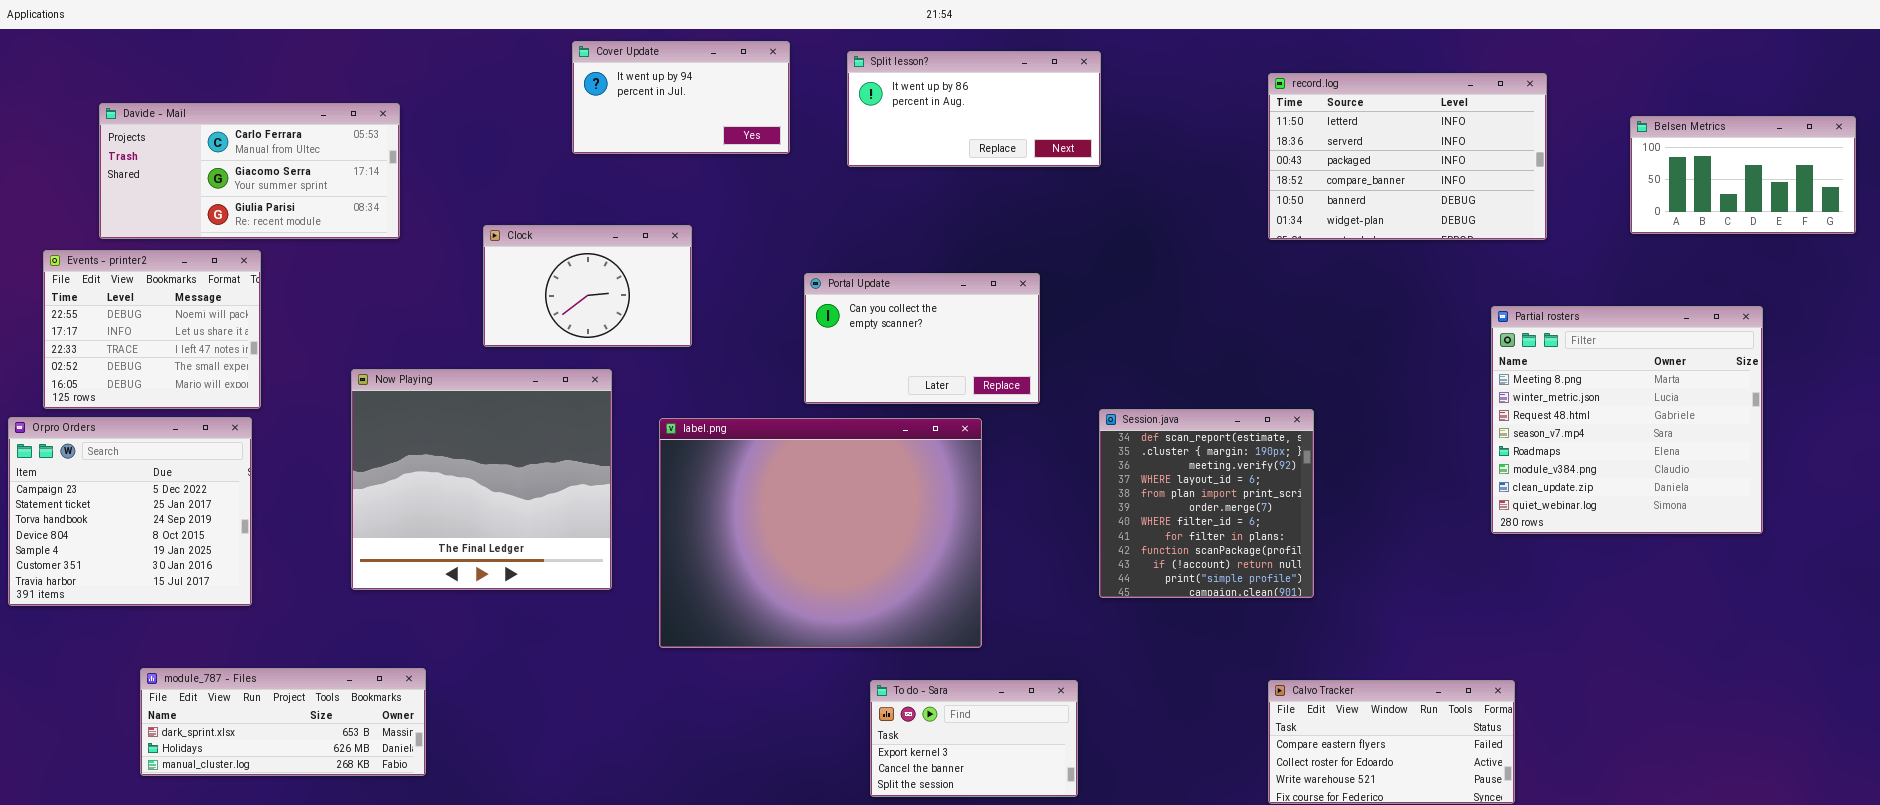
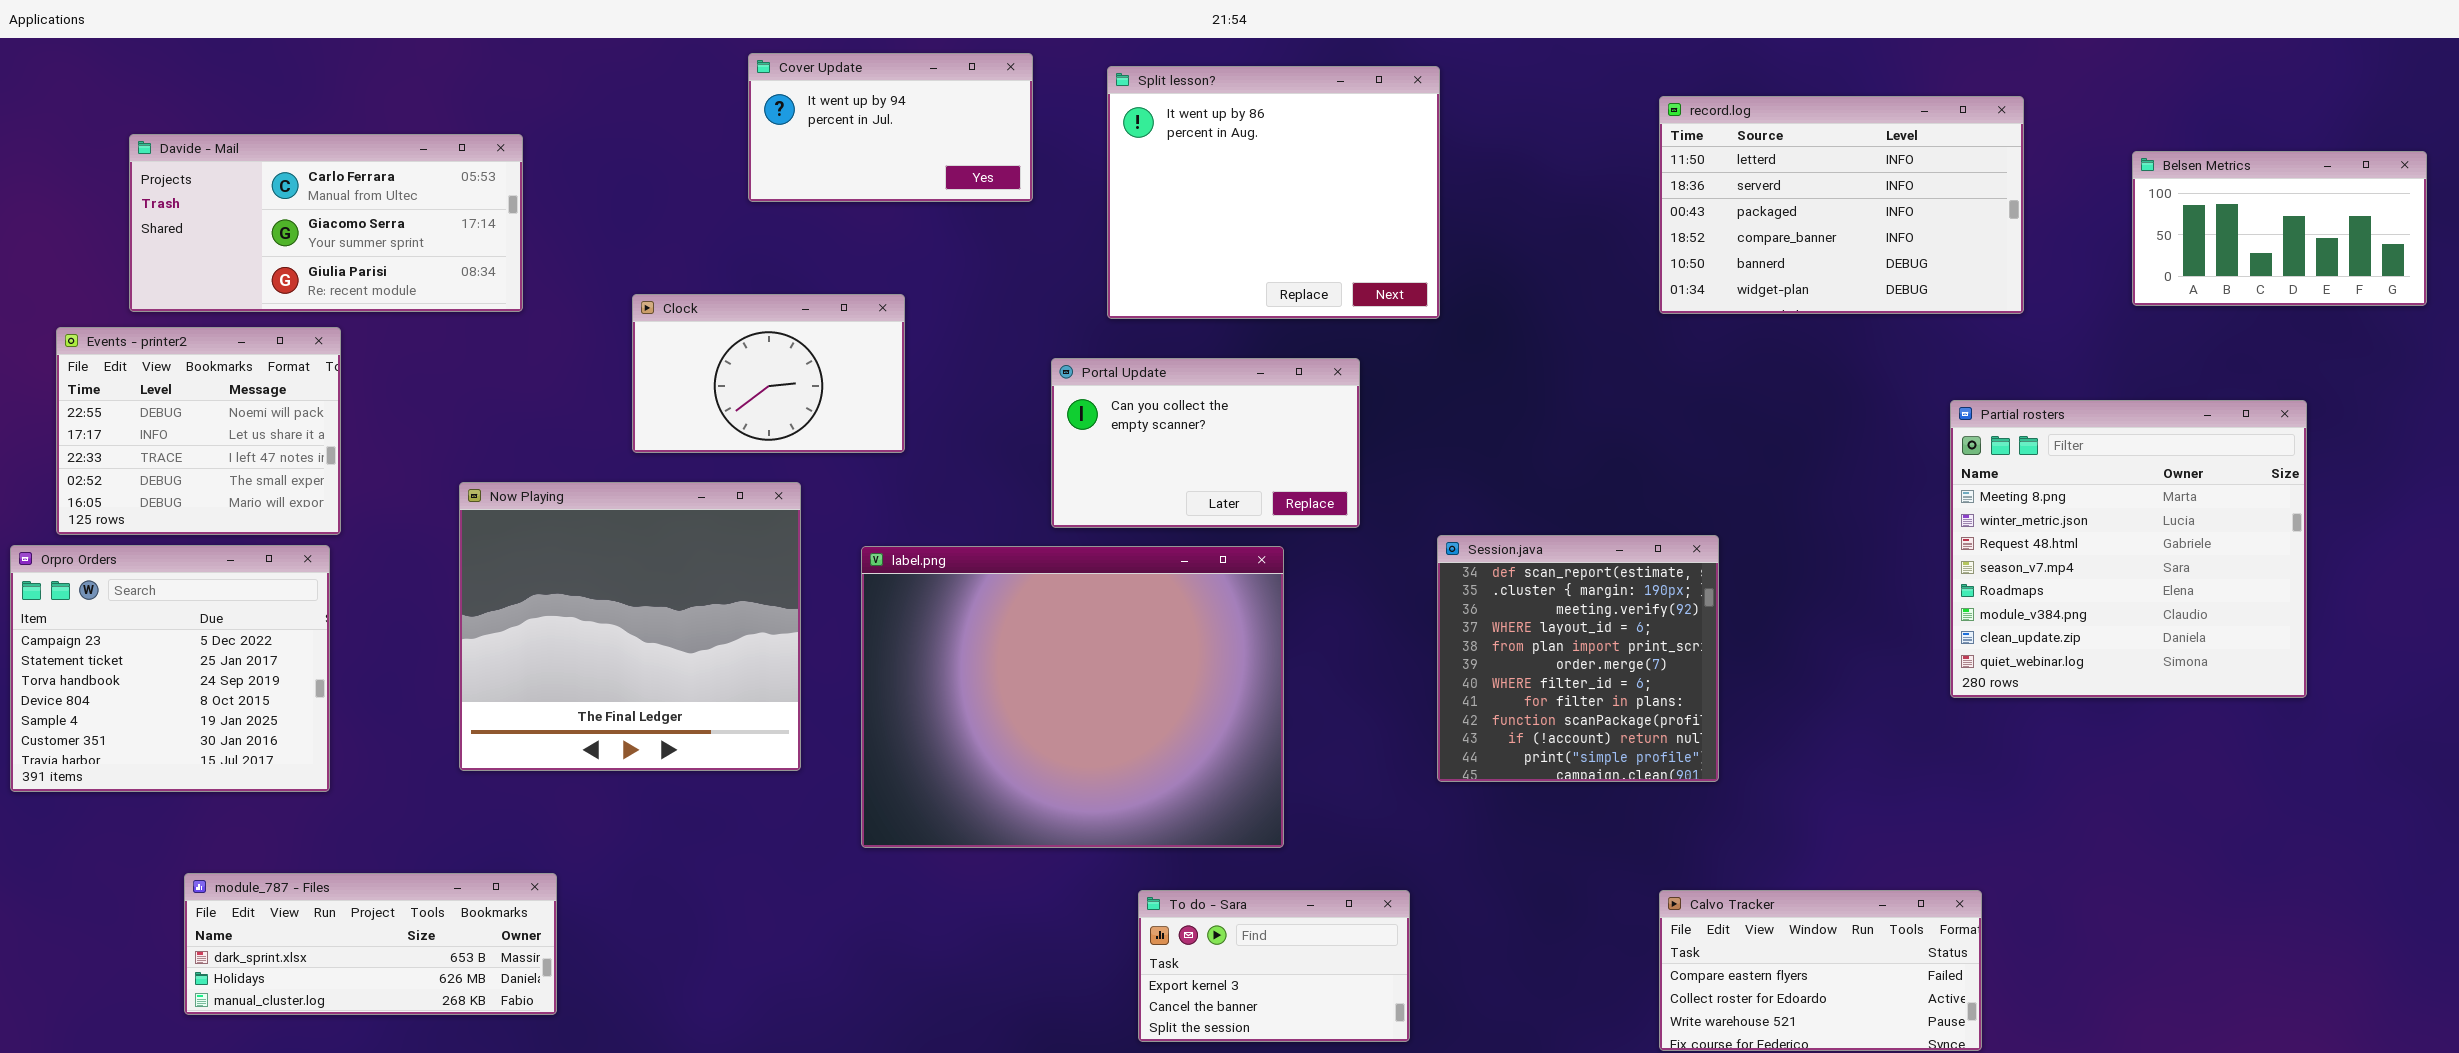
Split lesson?: [847,51,1101,167] -> [1107,66,1440,319], resized

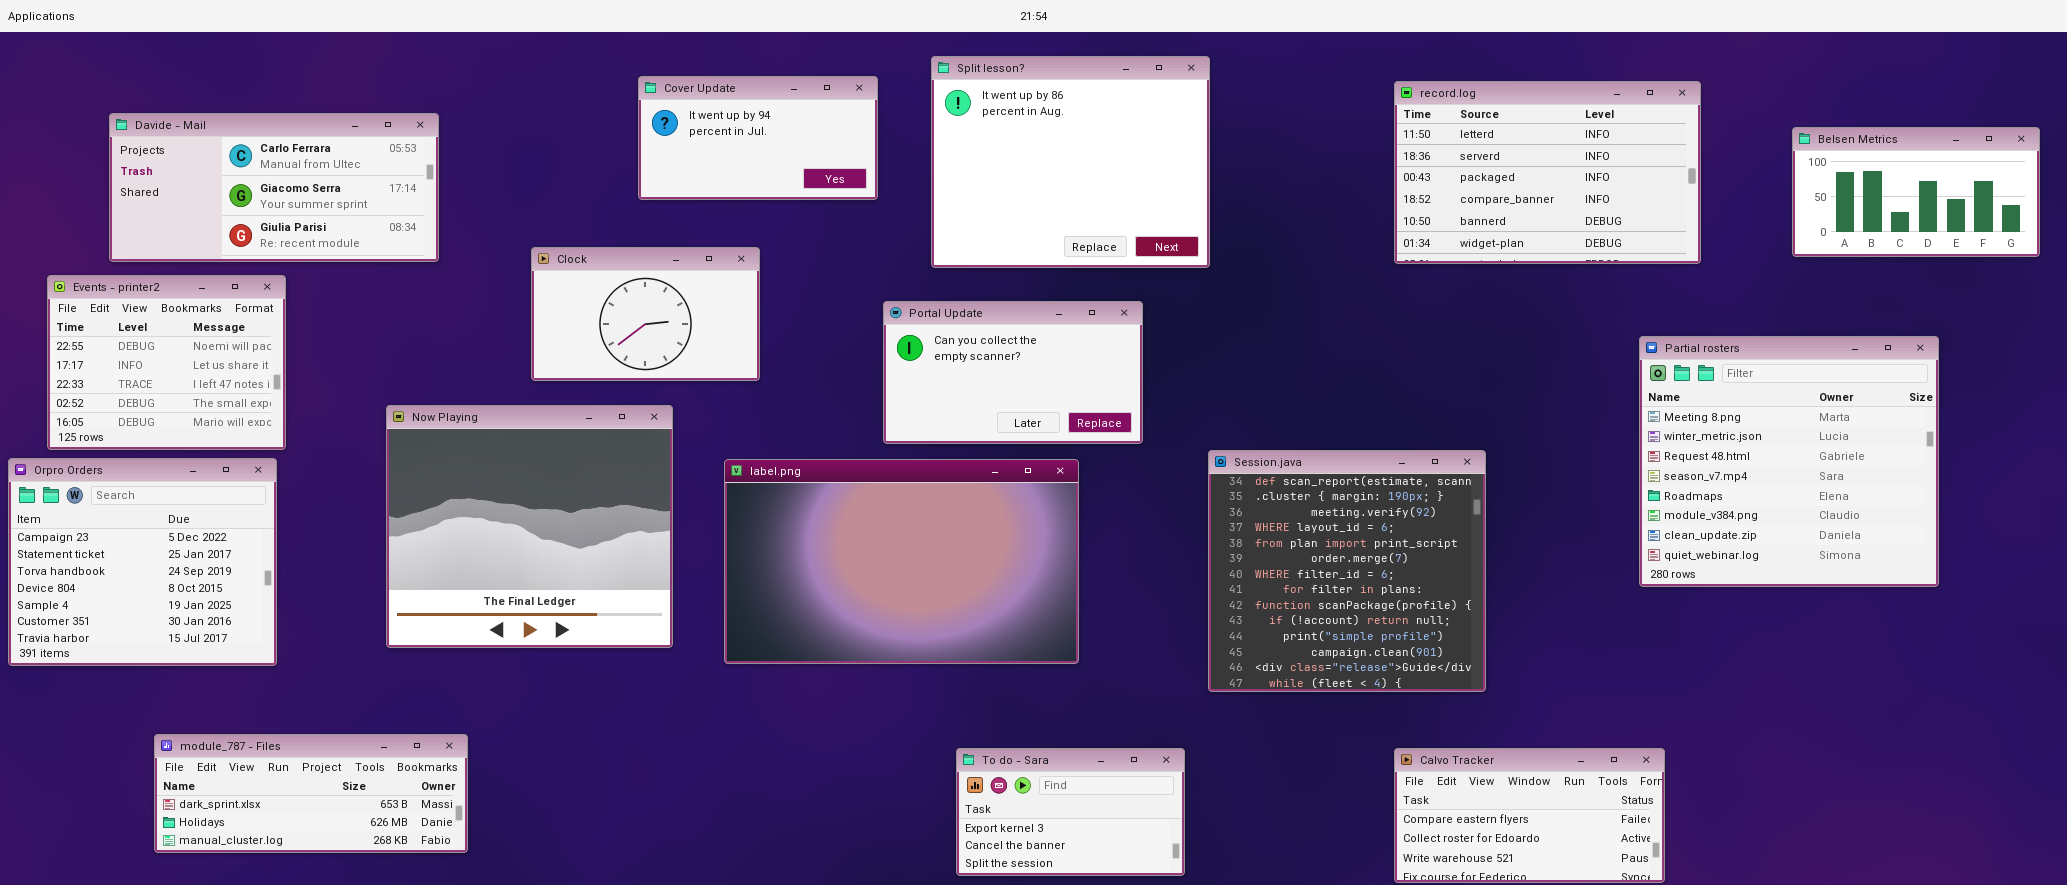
Cover Update: [748,53,1033,202] -> [638,76,878,200], moved
Session.java: [1437,535,1719,782] -> [1208,450,1486,692], resized
label.png: [861,546,1284,848] -> [724,459,1079,664], resized

